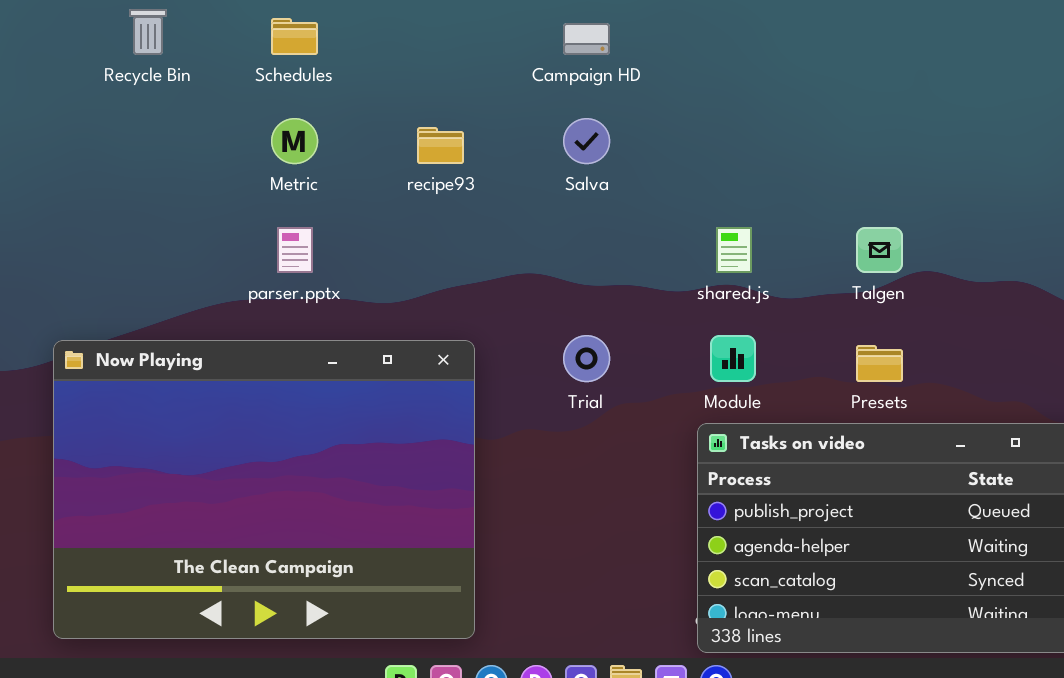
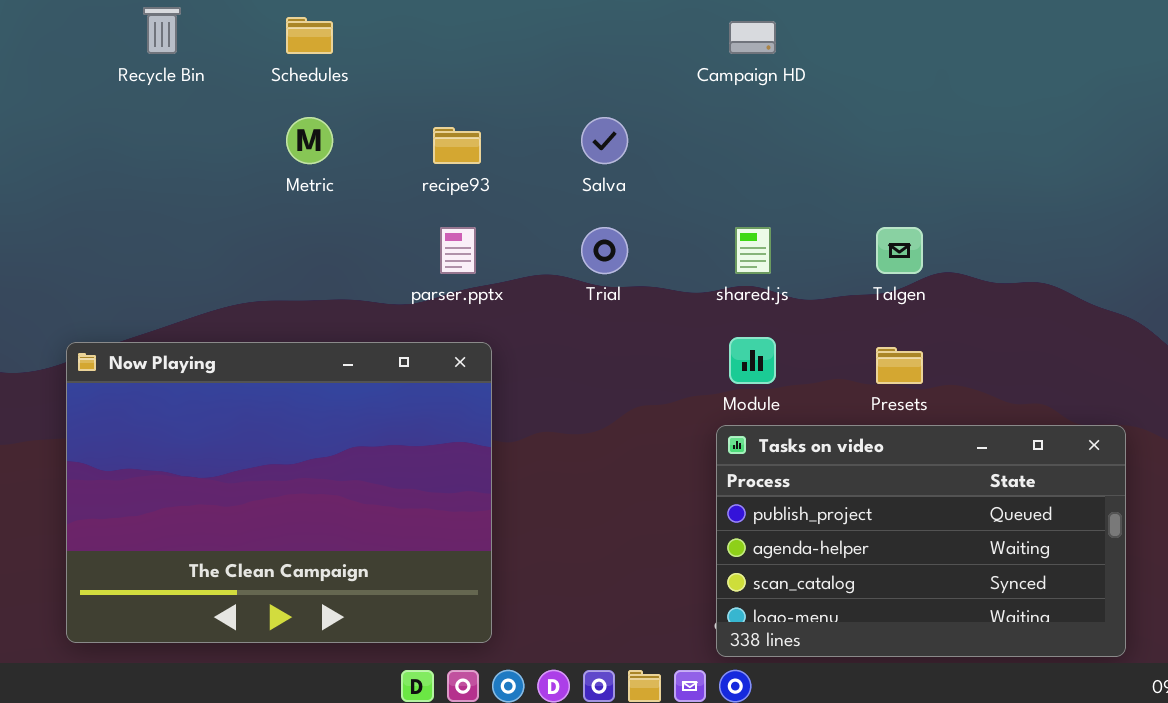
Campaign HD: [563,23,610,55] -> [729,21,776,54], moved
parser.pptx: [277,227,313,273] -> [440,227,476,274], moved
Trial: [563,335,610,382] -> [581,227,628,274], moved

